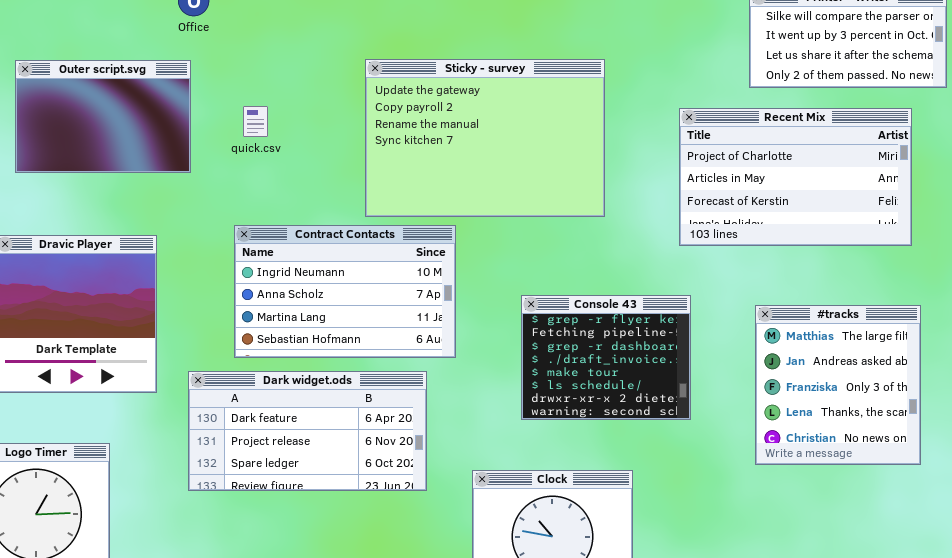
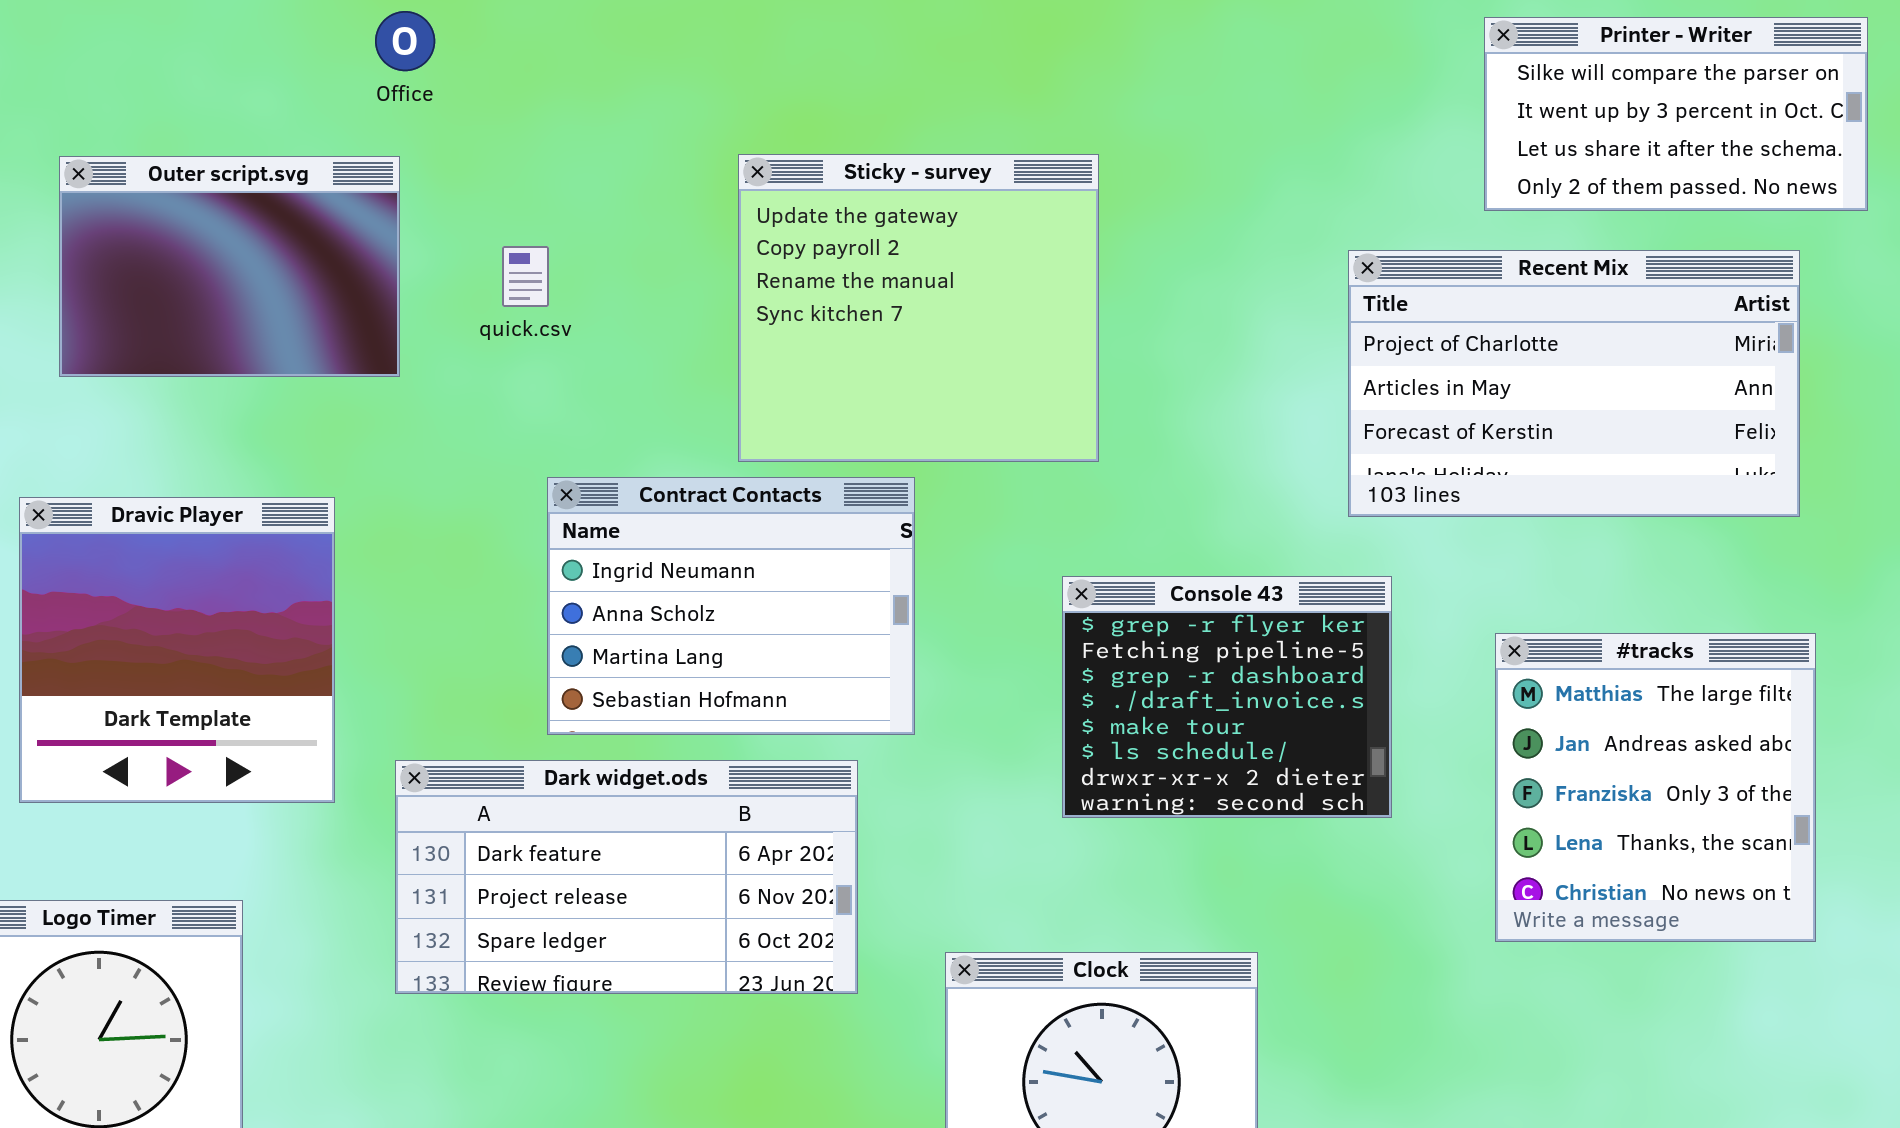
Sticky - survey: [365,59,605,217] -> [738,154,1099,462], resized
Contract Contacts: [234,225,456,358] -> [547,477,915,735], resized
Console 43: [521,295,691,420] -> [1062,576,1392,818], moved

